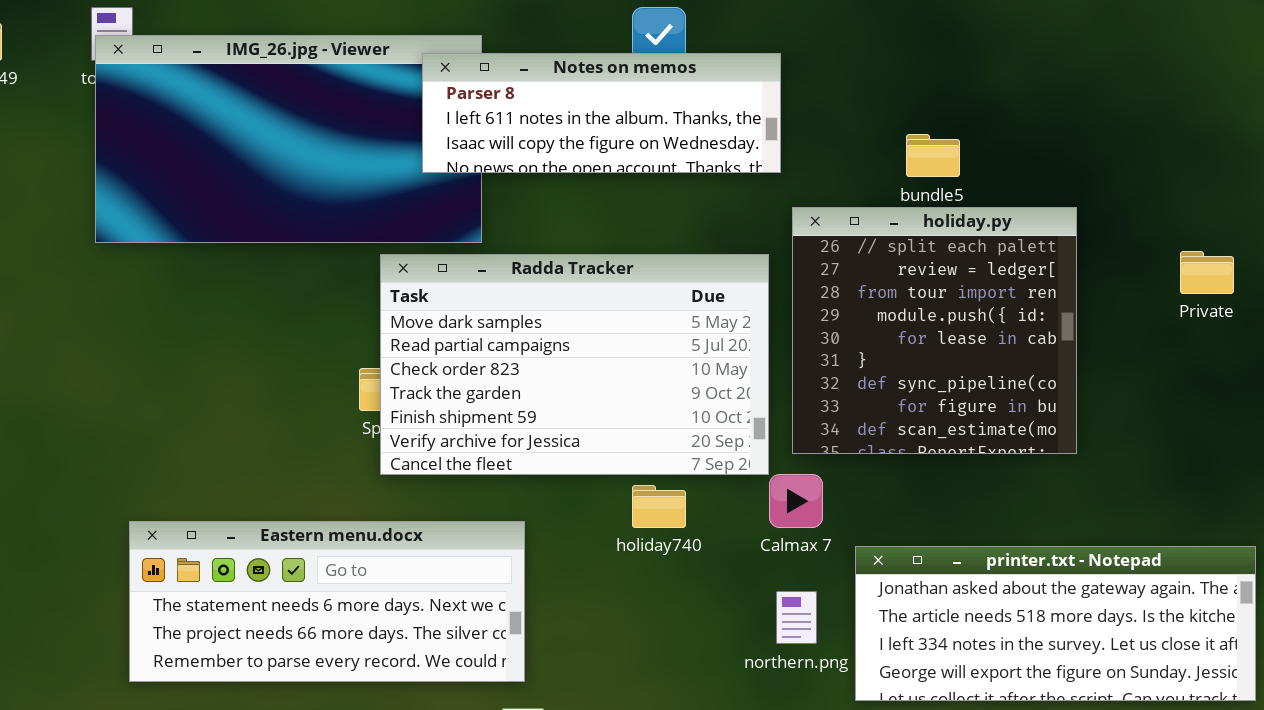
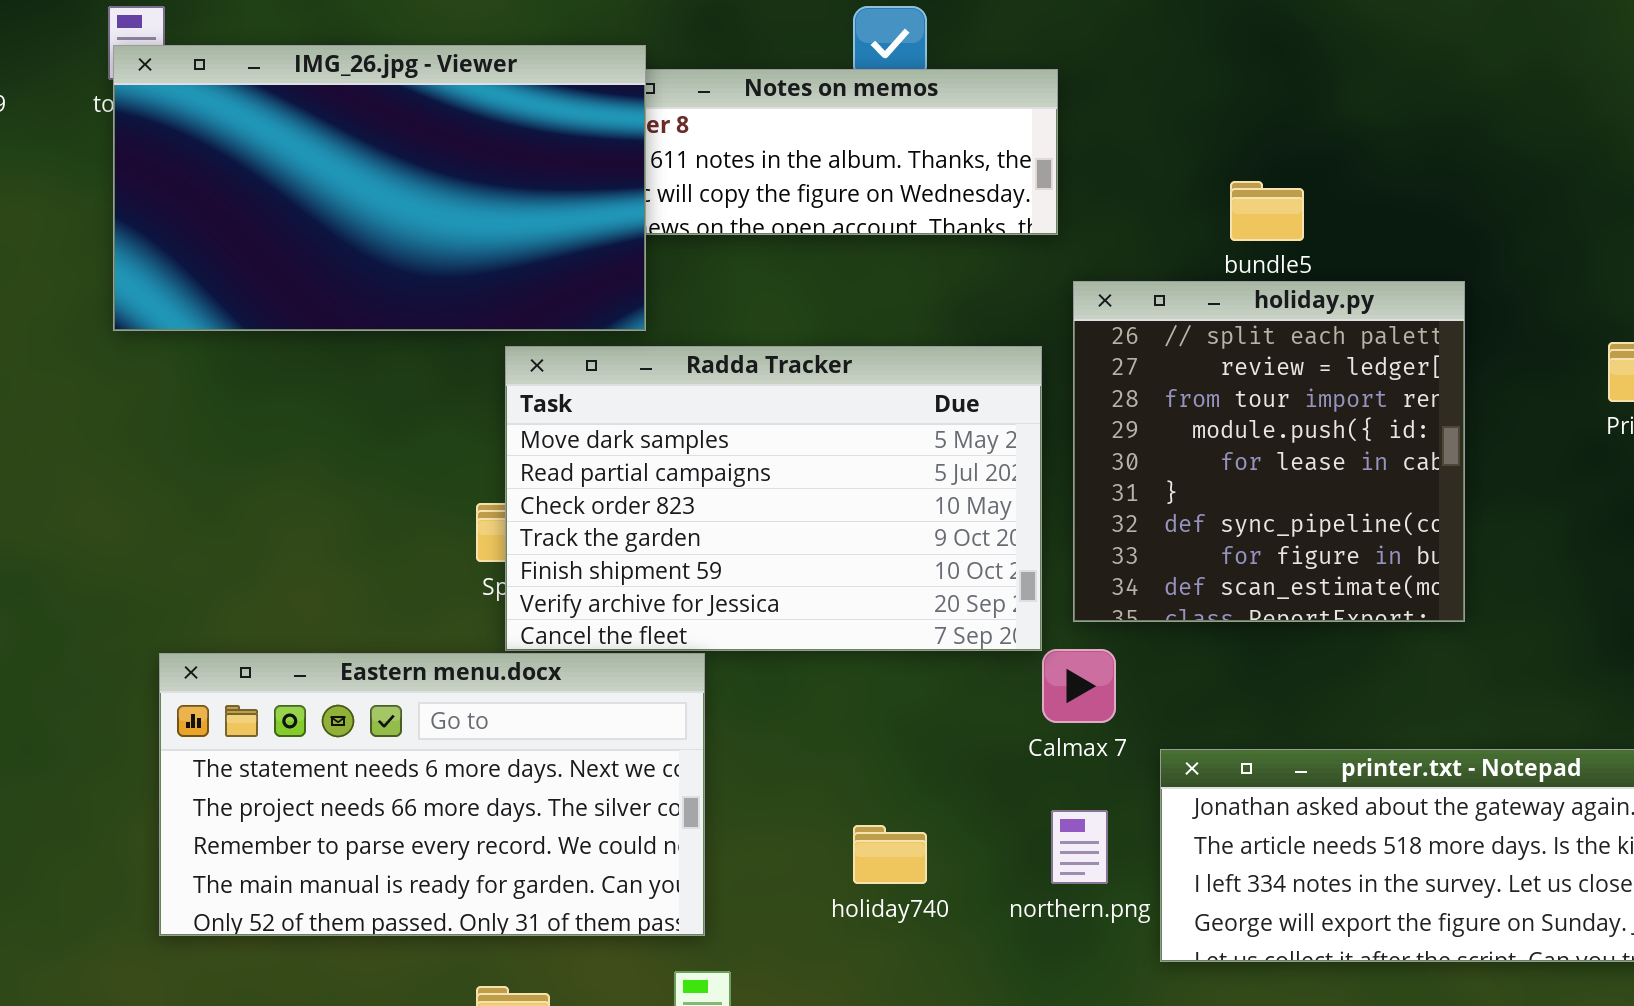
IMG_26.jpg - Viewer: [95,35,482,243] -> [113,45,646,331], raised
holiday740: [632,485,686,528] -> [853,825,927,884], moved
Eastern menu.docx: [129,521,525,682] -> [159,653,705,936], resized

